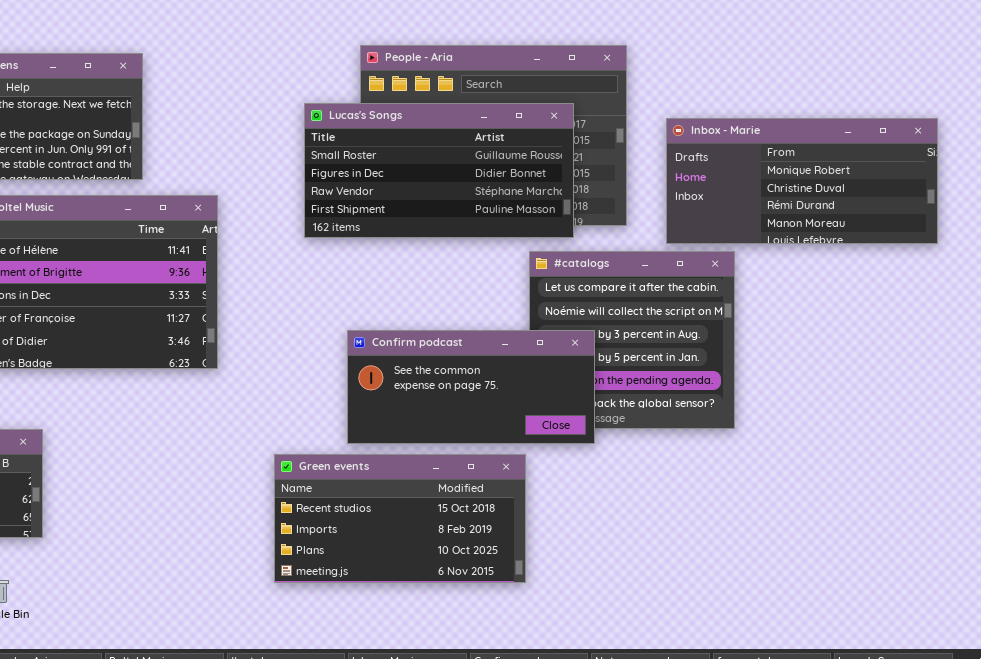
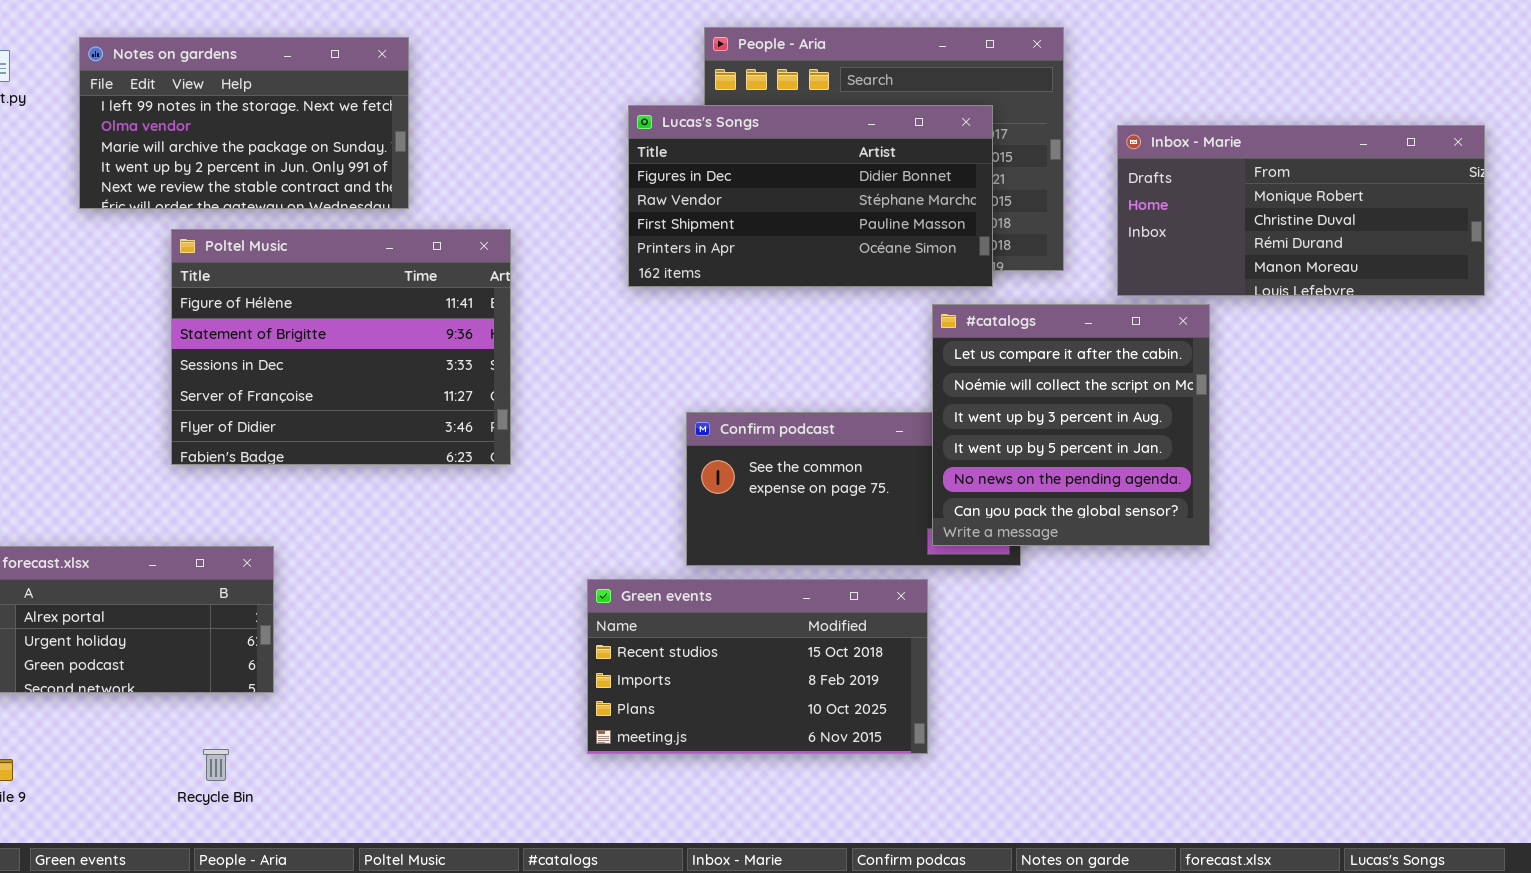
Lucas's Songs: [304,103,574,238] -> [628,105,993,287], scrolled down 1 row
#catalogs: [529,251,735,429] -> [932,304,1210,546], raised

